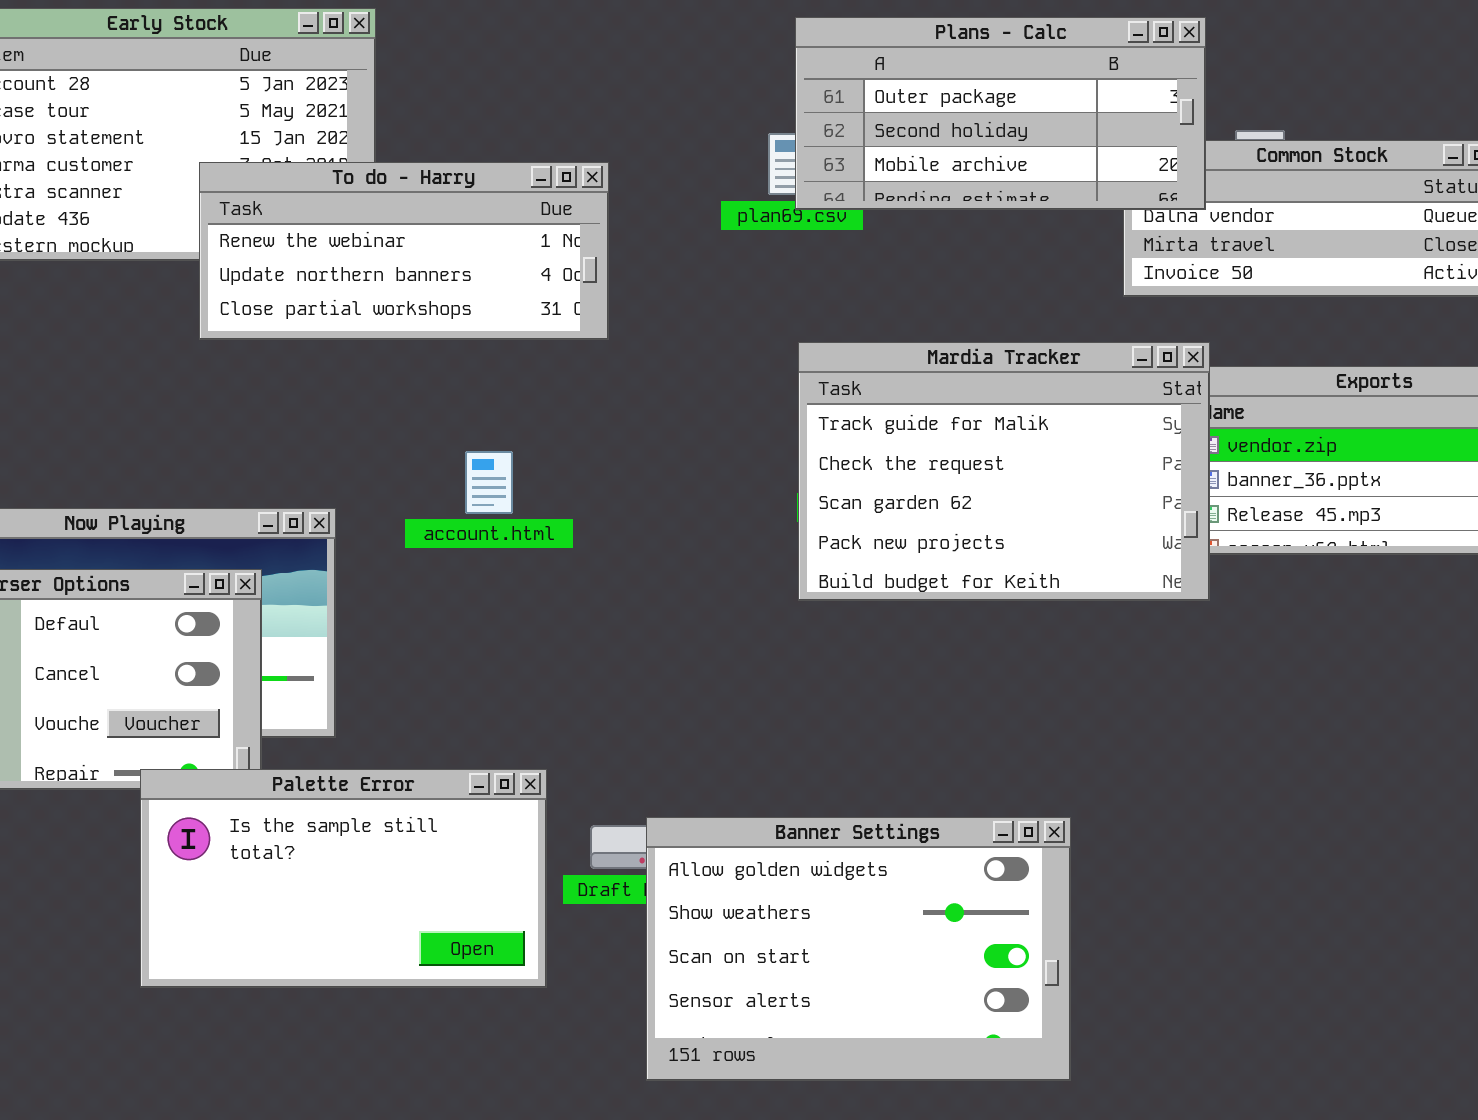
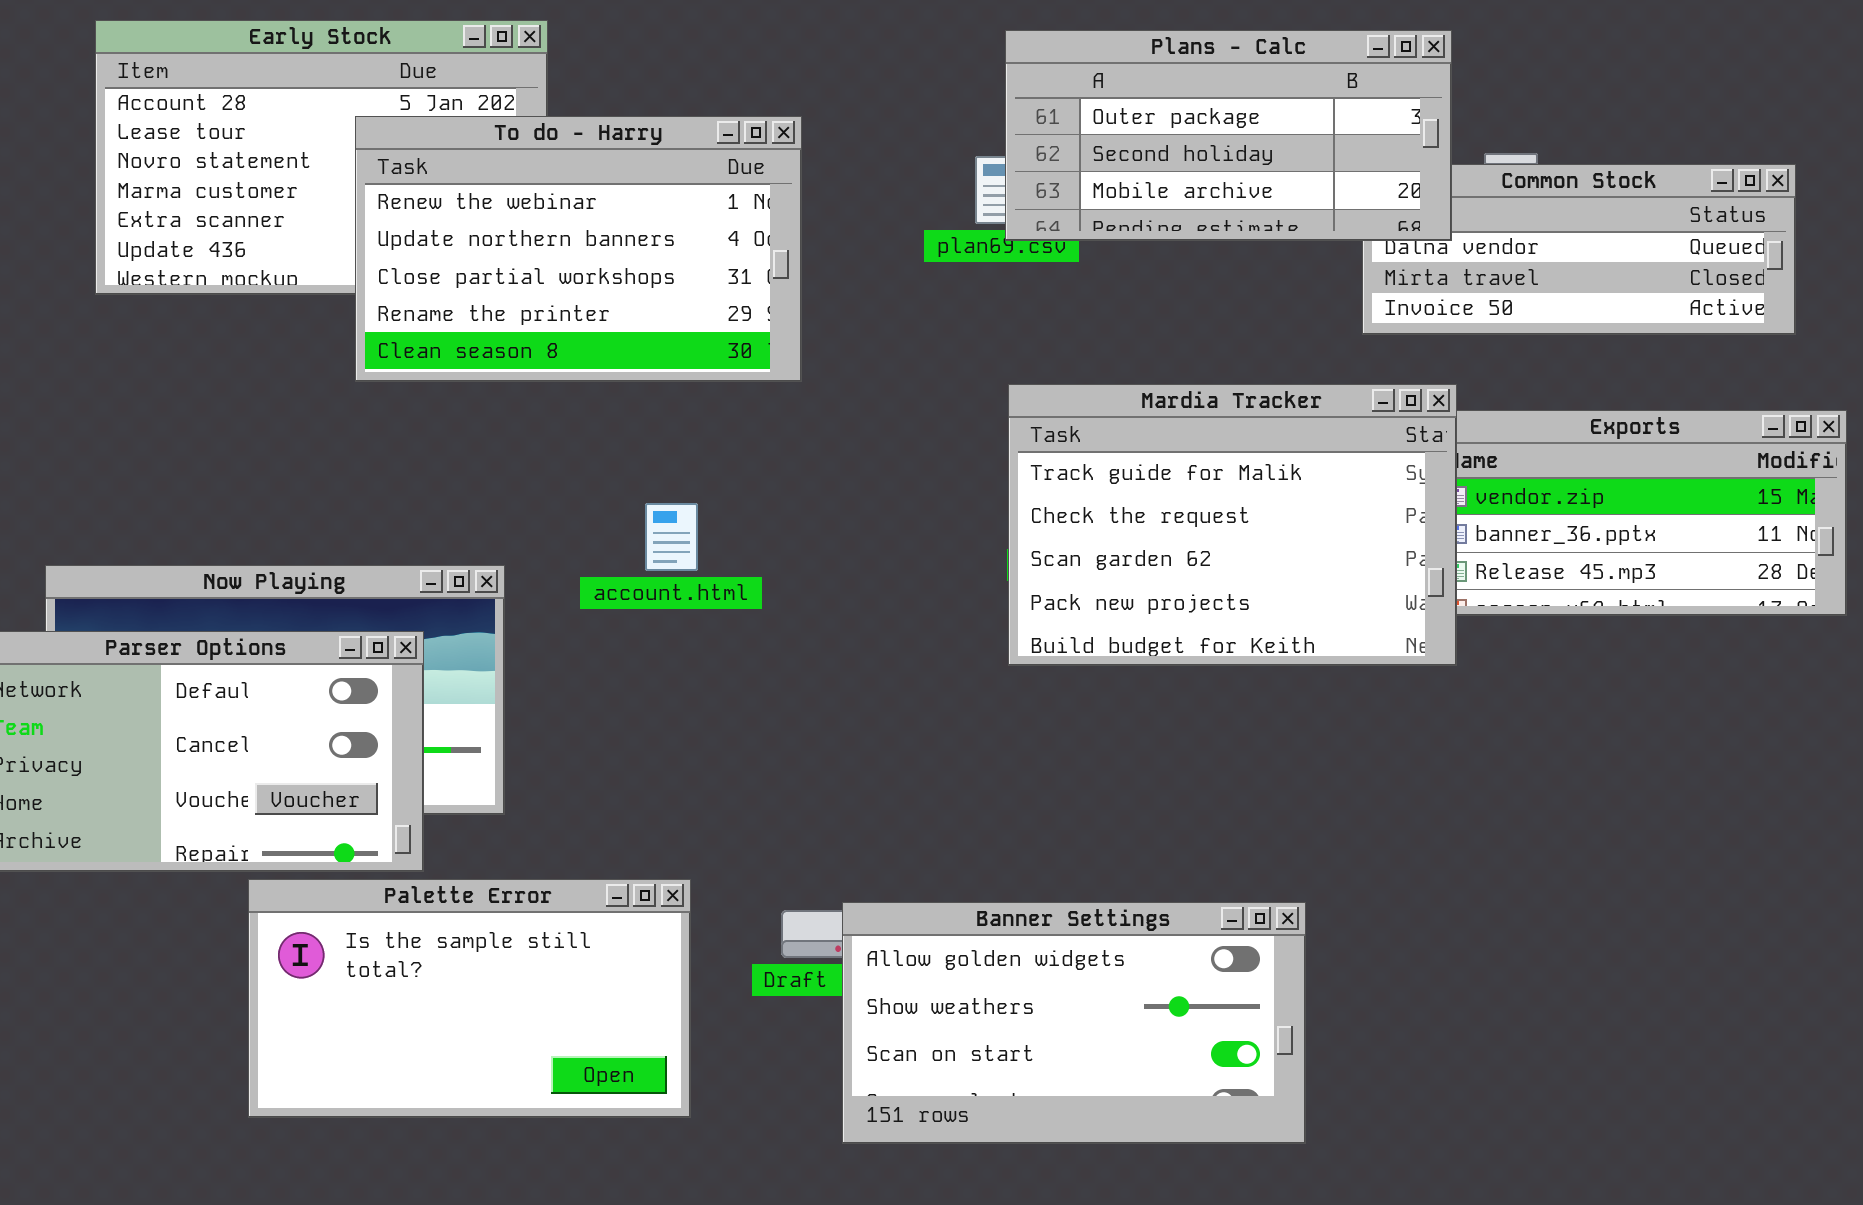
To do - Harry: [199,162,609,340] -> [355,116,802,382], resized
Palette Error: [140,769,547,988] -> [248,879,691,1118], moved
Banner Settings: [646,817,1071,1081] -> [842,902,1306,1144], resized

